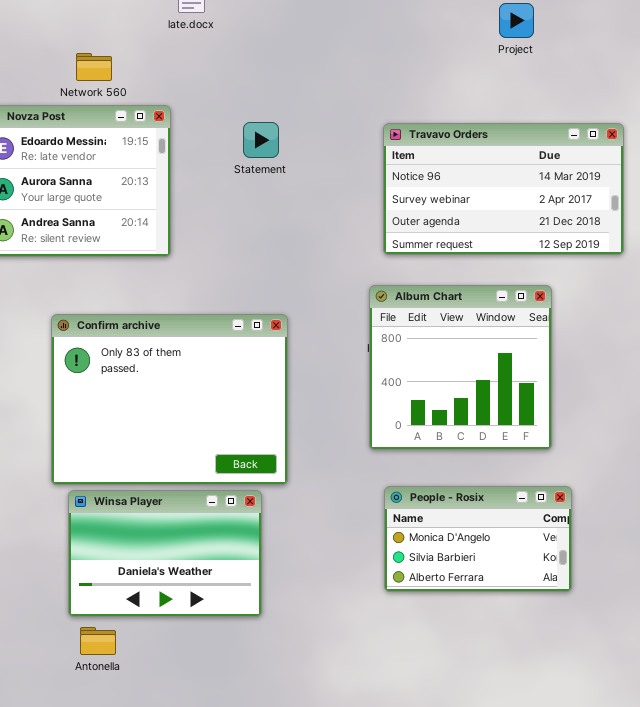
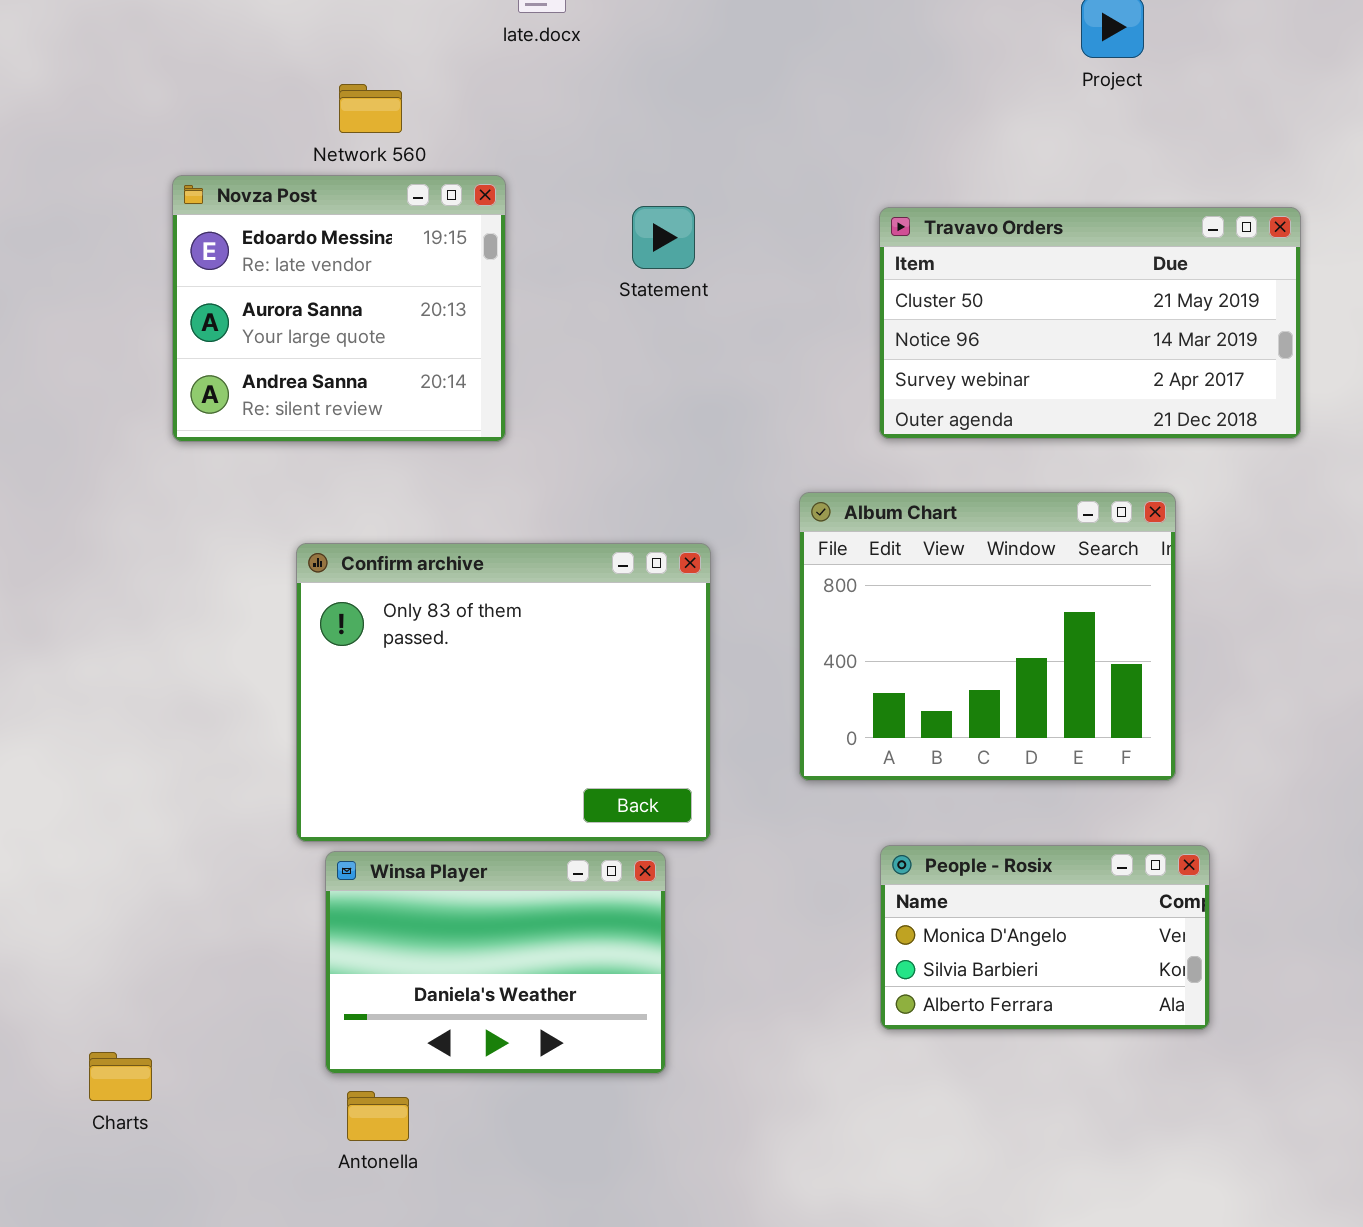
Travavo Orders: [383,123,624,255] -> [879,207,1301,439], scrolled up 1 row
Album Chart: [369,285,552,450] -> [799,492,1176,781], resized

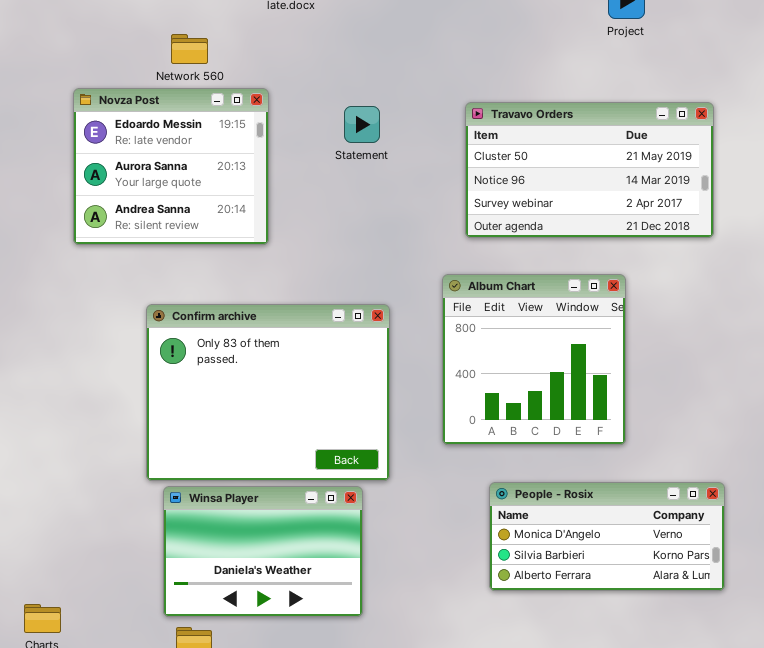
Travavo Orders: [879,207,1301,439] -> [465,102,714,238], moved
Album Chart: [799,492,1176,781] -> [442,274,626,445], resized
People - Rosix: [880,845,1210,1030] -> [489,482,725,591], resized

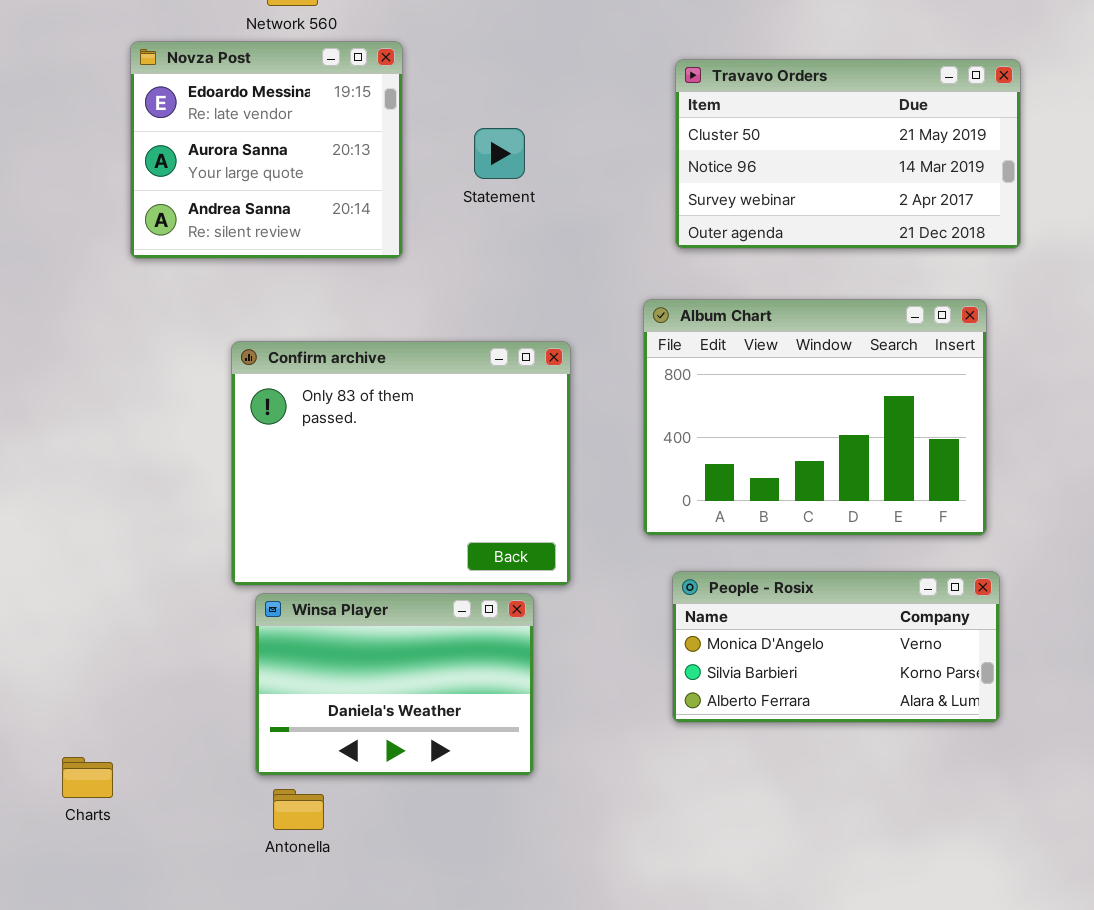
Statement: [344,106,380,143] -> [474,128,525,179], moved
Album Chart: [442,274,626,445] -> [643,299,987,536], resized
People - Rosix: [489,482,725,591] -> [672,571,1000,723], moved

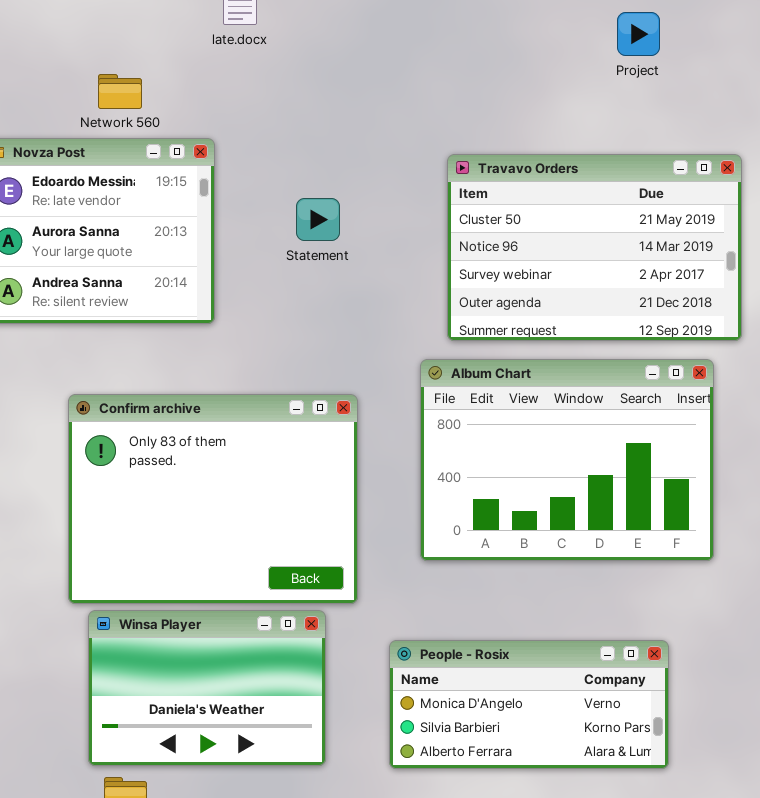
Travavo Orders: [675,59,1021,249] -> [447,154,742,341], resized
Statement: [474,128,525,179] -> [296,198,340,241], moved
People - Rosix: [672,571,1000,723] -> [389,640,669,769], moved

